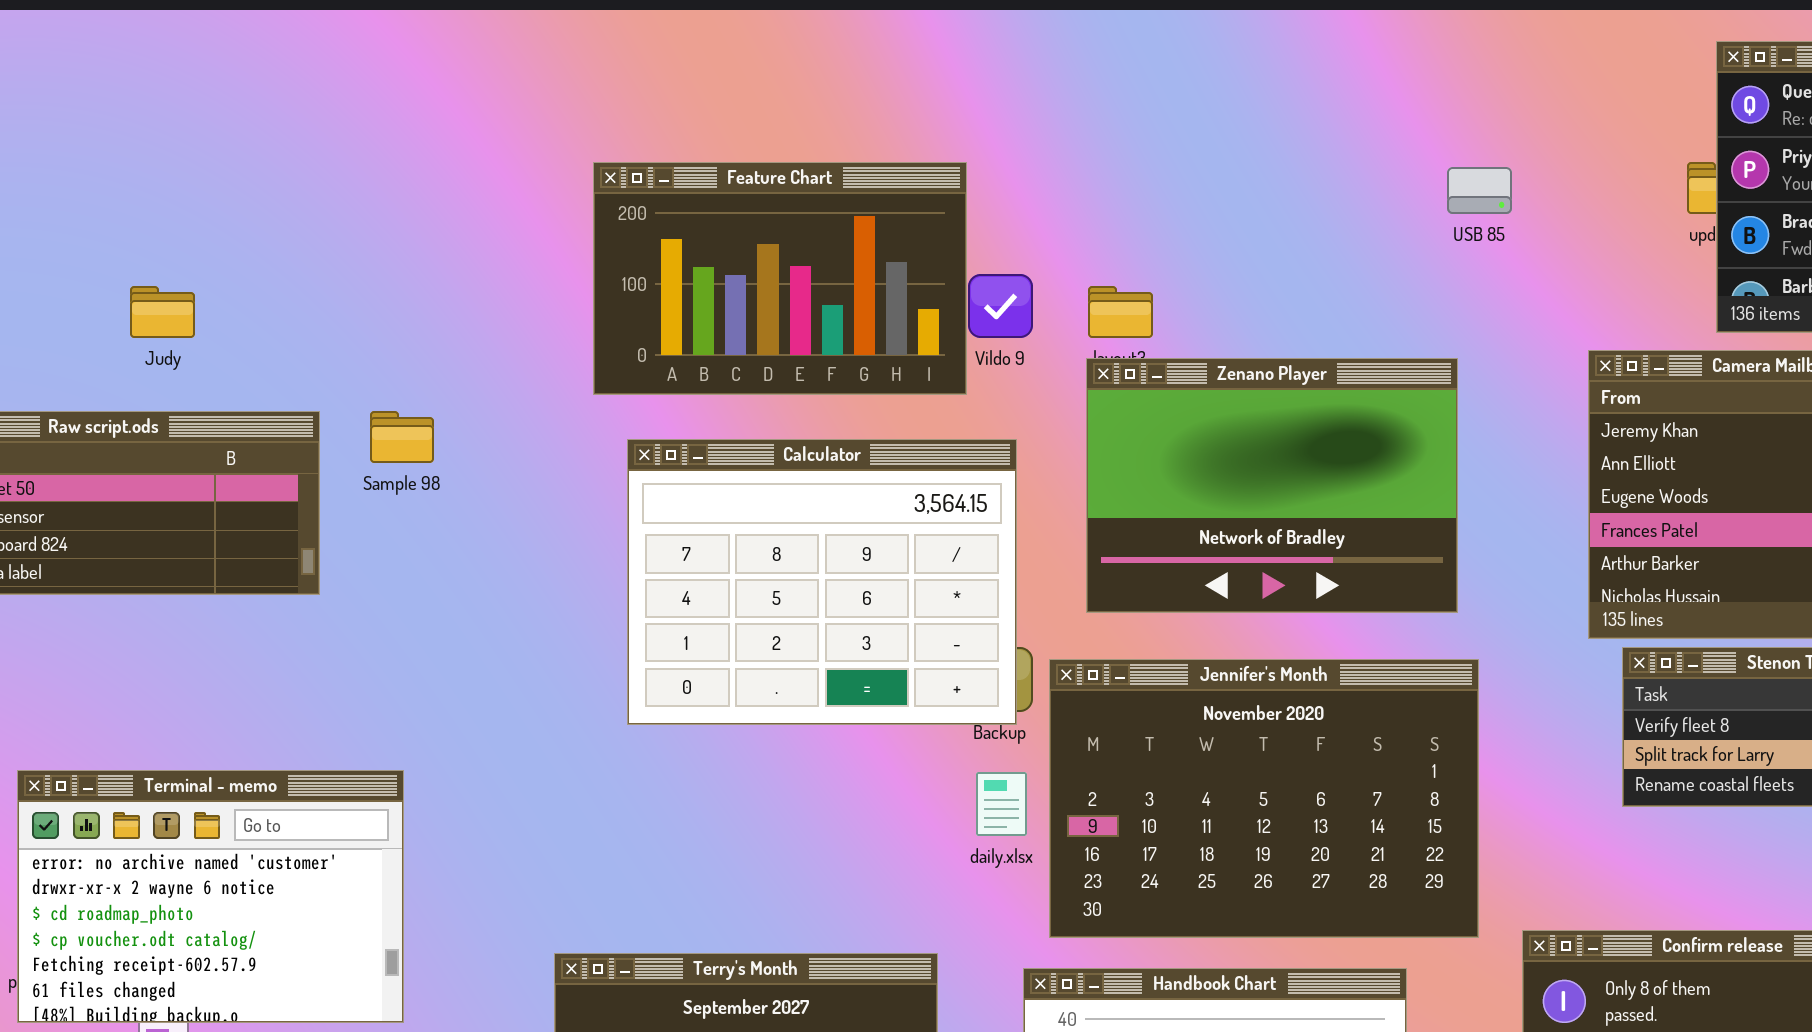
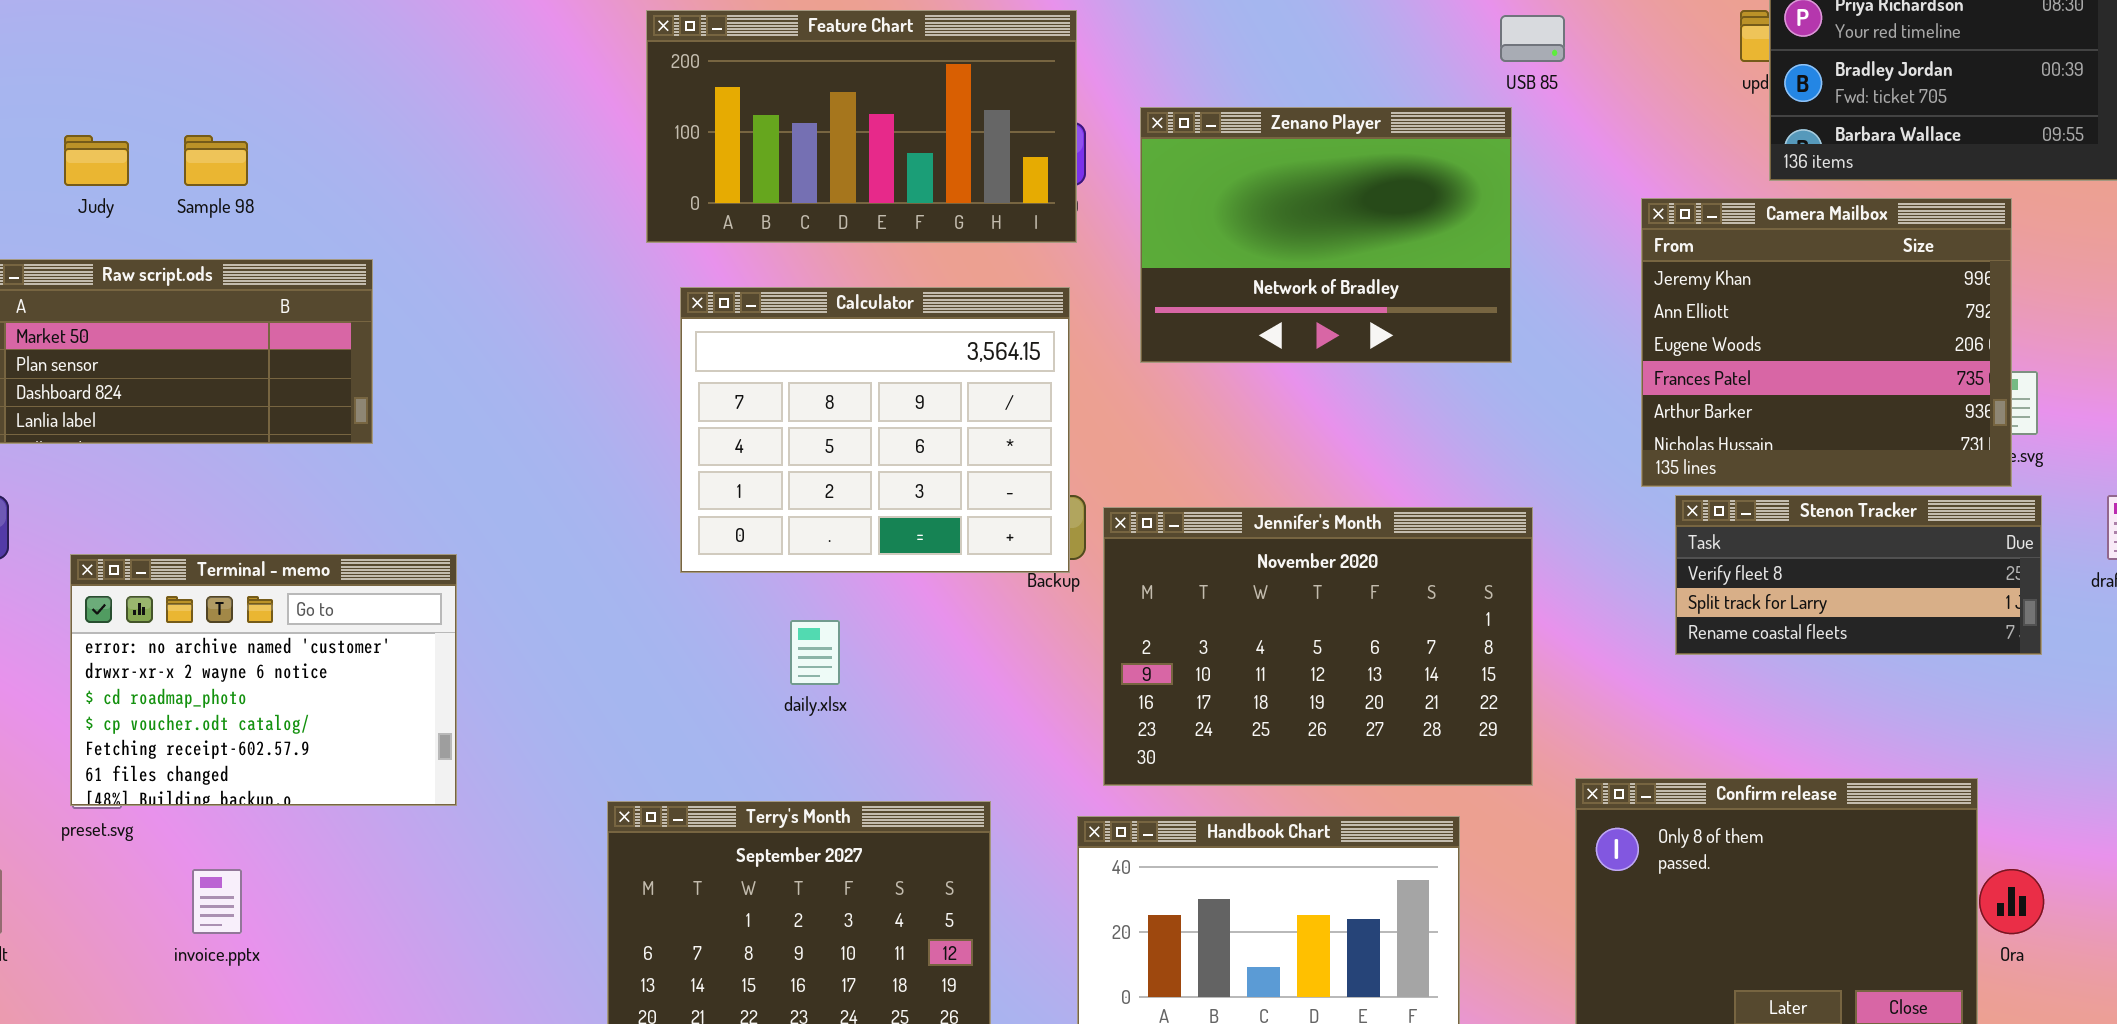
Feature Chart: [593,162,967,395] -> [646,10,1077,243], resized
Judy: [130,286,195,338] -> [64,135,129,186], moved
Zenano Player: [1086,358,1458,613] -> [1140,107,1512,363], moved
Sample 98: [370,411,434,463] -> [184,135,248,186], moved
Terminal - memo: [17,770,404,1023] -> [70,554,457,806], moved
daily.xlsx: [976,772,1027,836] -> [790,620,840,685], moved

